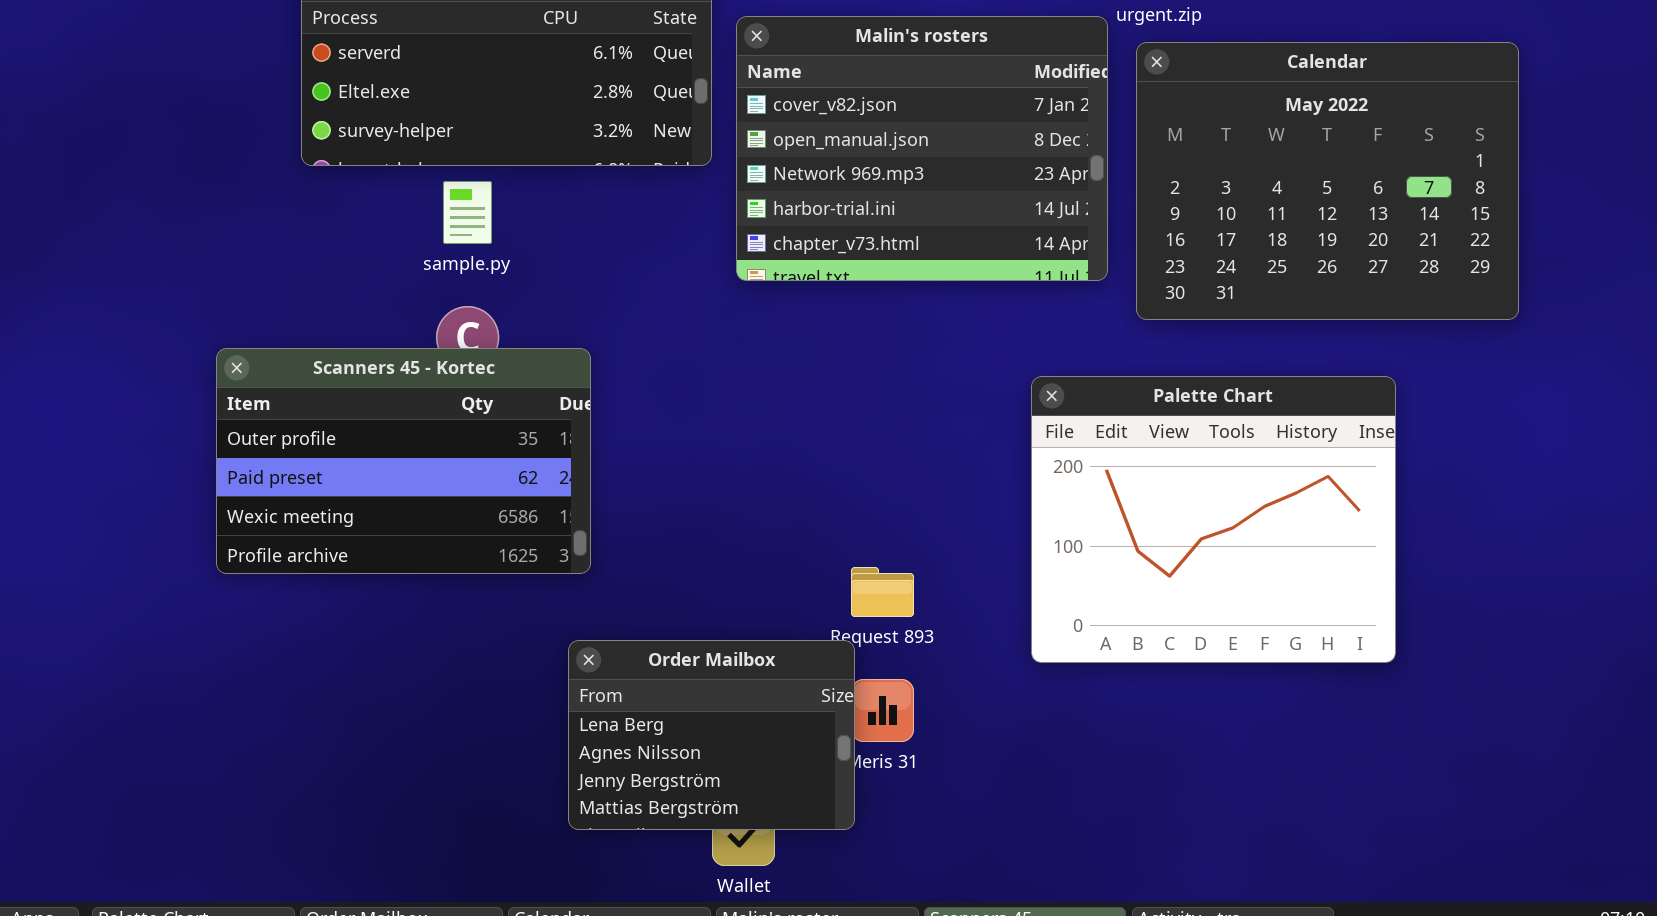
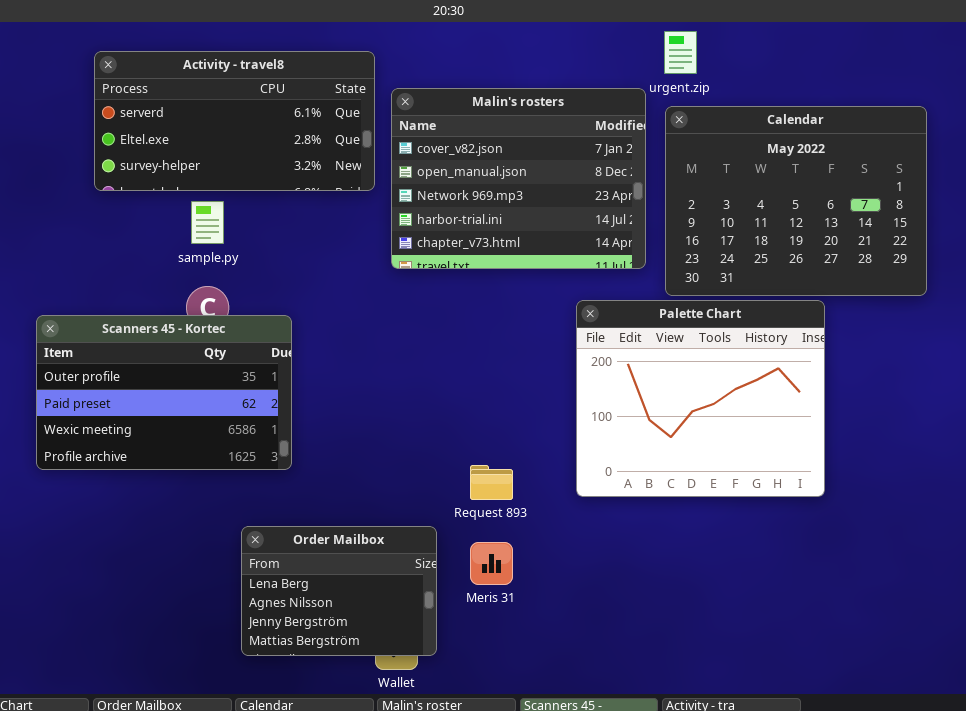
Palette Chart: [1031,376,1396,663] -> [576,300,825,497], moved
Order Mailbox: [568,640,855,830] -> [241,526,437,656], moved

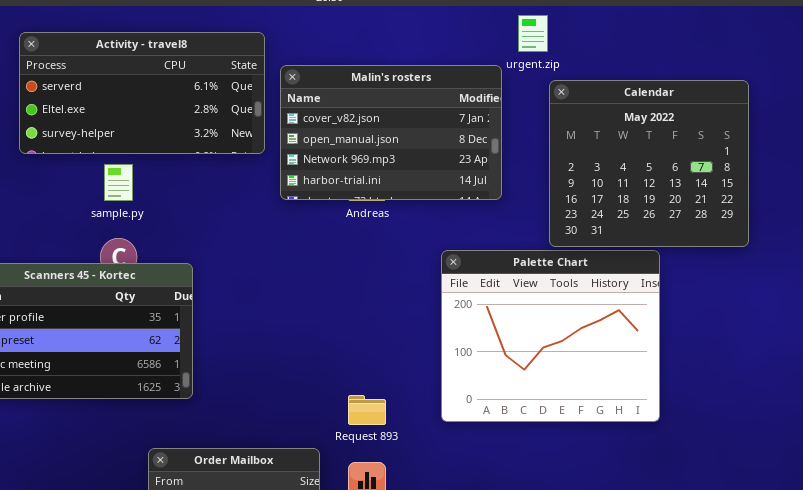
Malin's rosters: [391,88,646,269] -> [280,65,502,200], resized
Calendar: [665,106,927,296] -> [549,80,749,247], resized

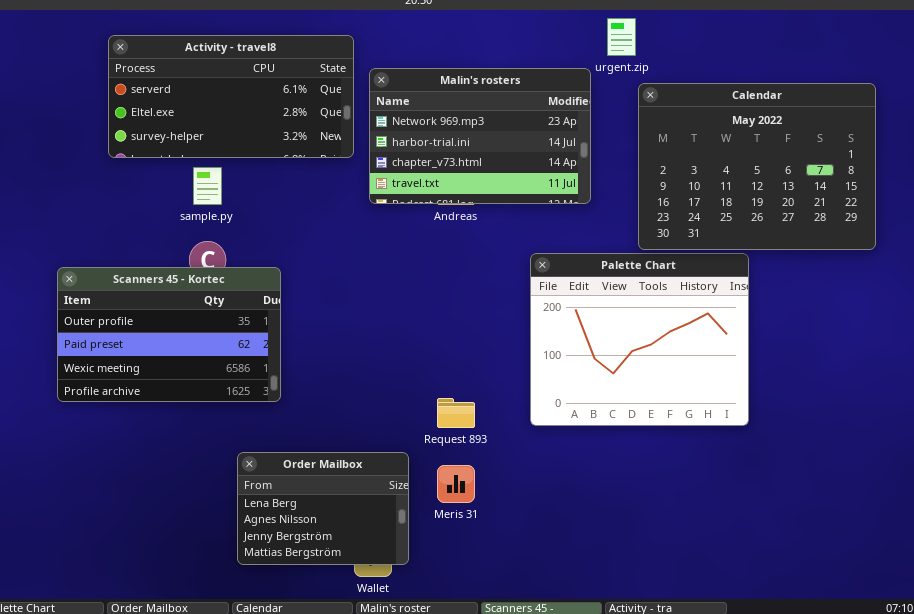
Malin's rosters: [280,65,502,200] -> [369,68,591,204], scrolled down 2 rows
Calendar: [549,80,749,247] -> [638,83,876,250], resized

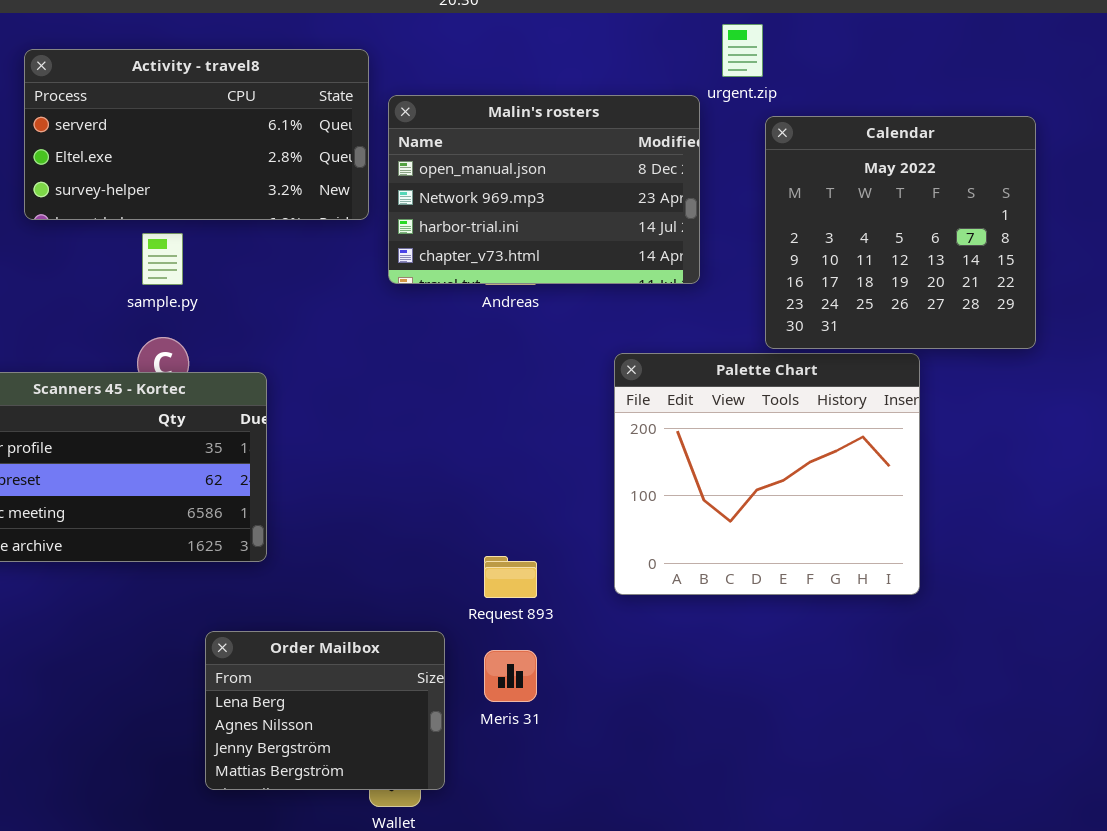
Malin's rosters: [369,68,591,204] -> [388,95,700,284], scrolled up 1 row
Calendar: [638,83,876,250] -> [765,116,1036,349], resized

